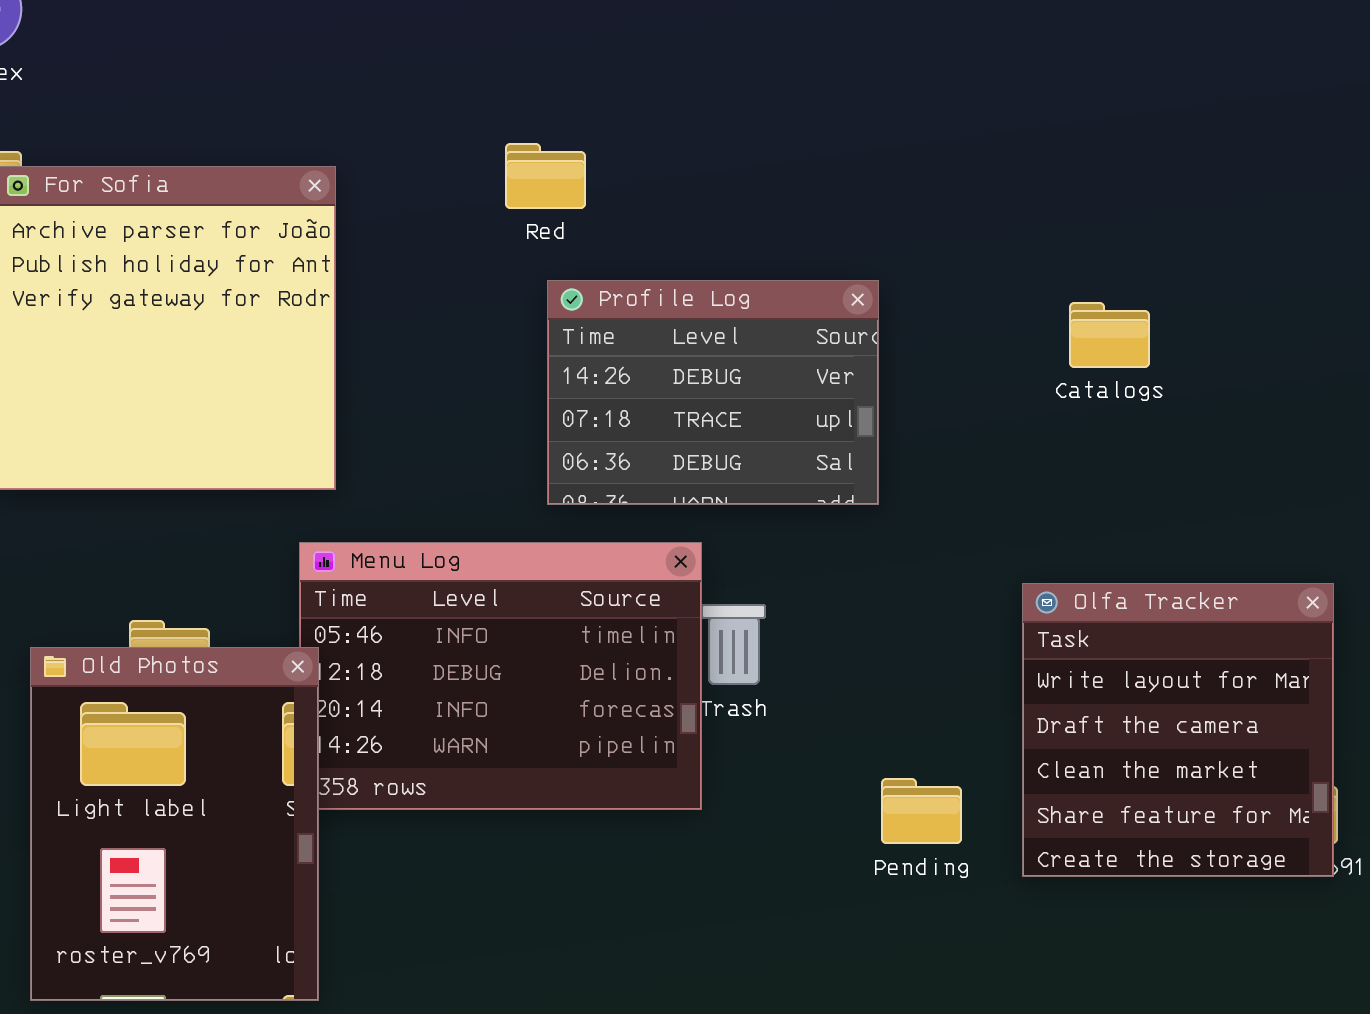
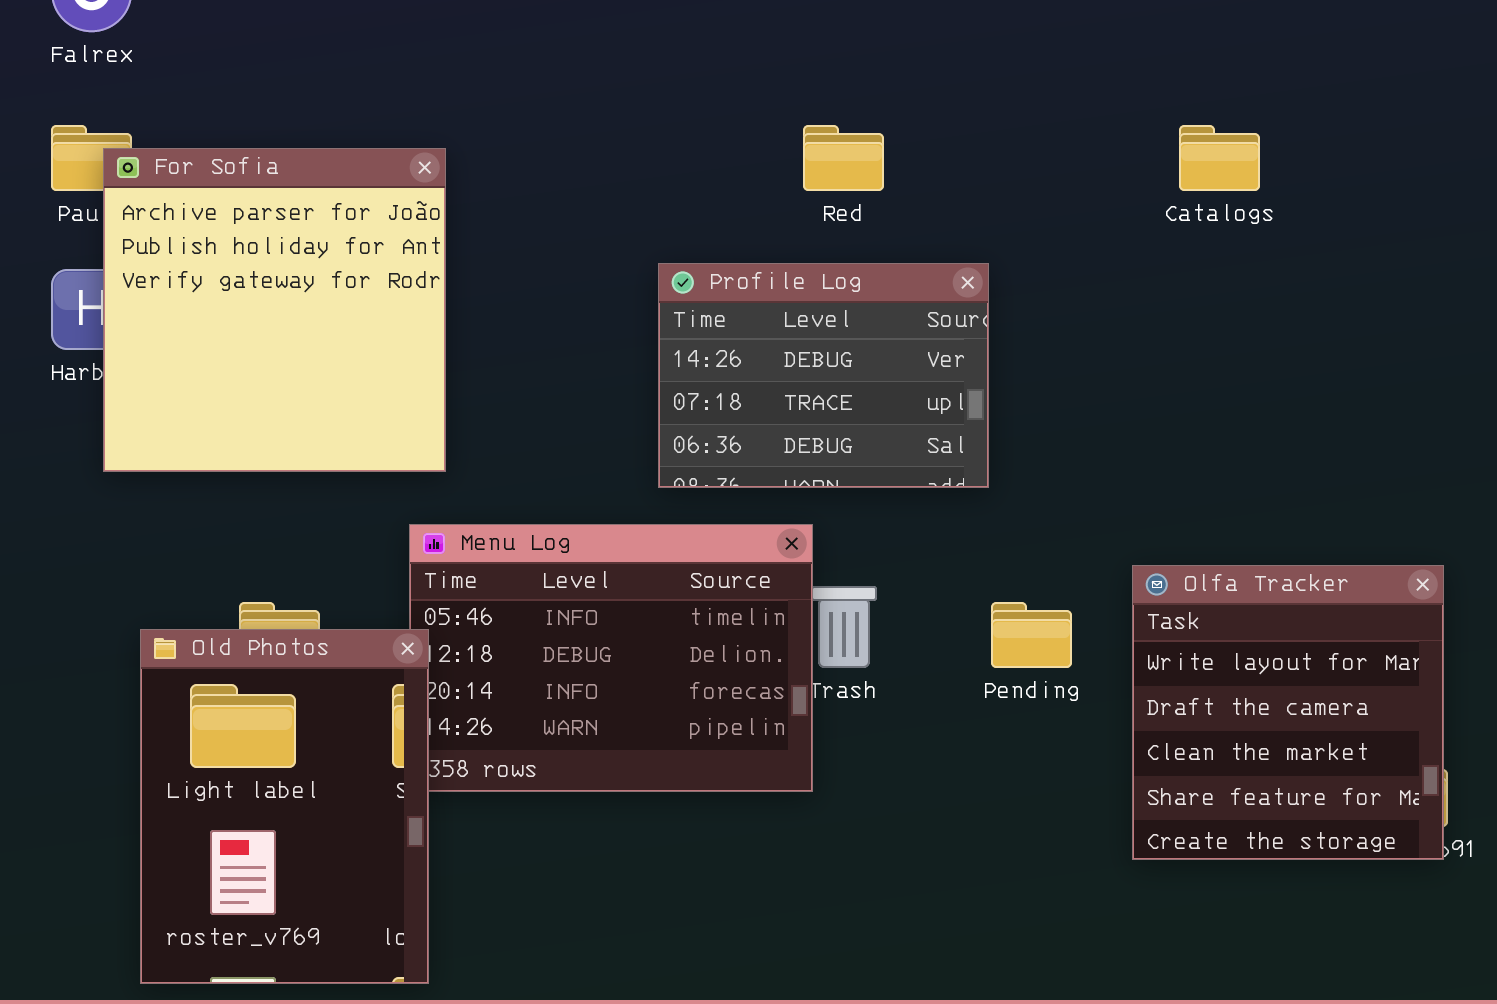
Red: [505,143,586,209] -> [803,125,884,191], moved
Catalogs: [1069,302,1150,368] -> [1179,125,1260,191], moved
Pending: [881,778,962,844] -> [991,602,1072,668], moved

